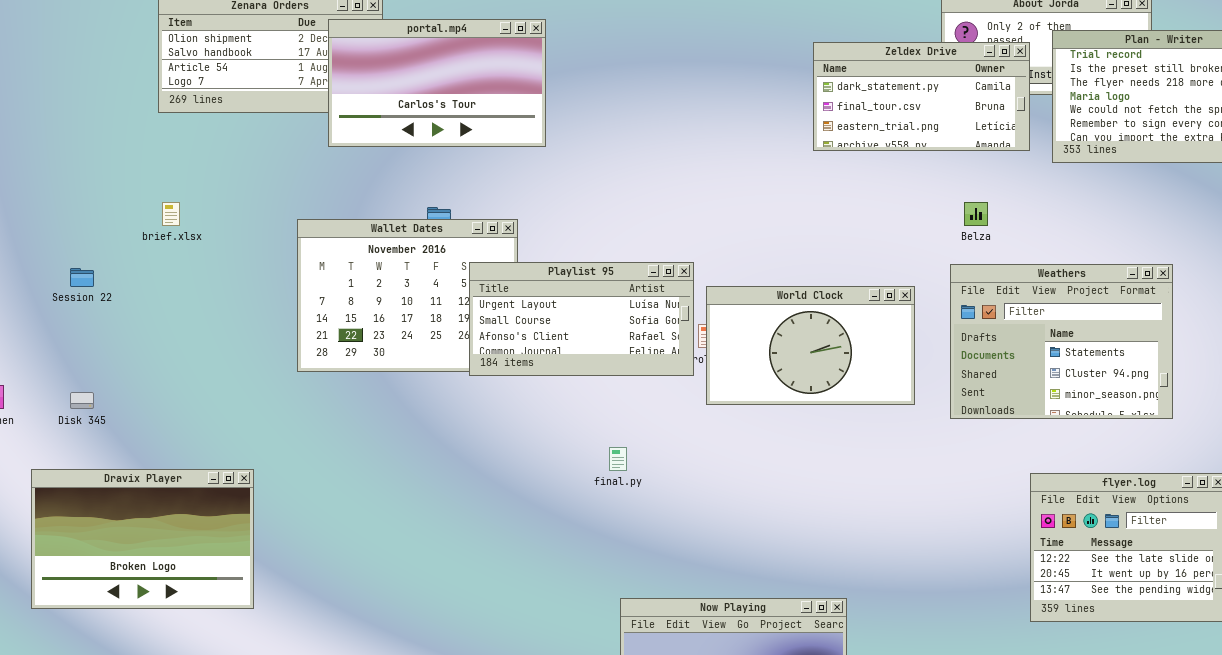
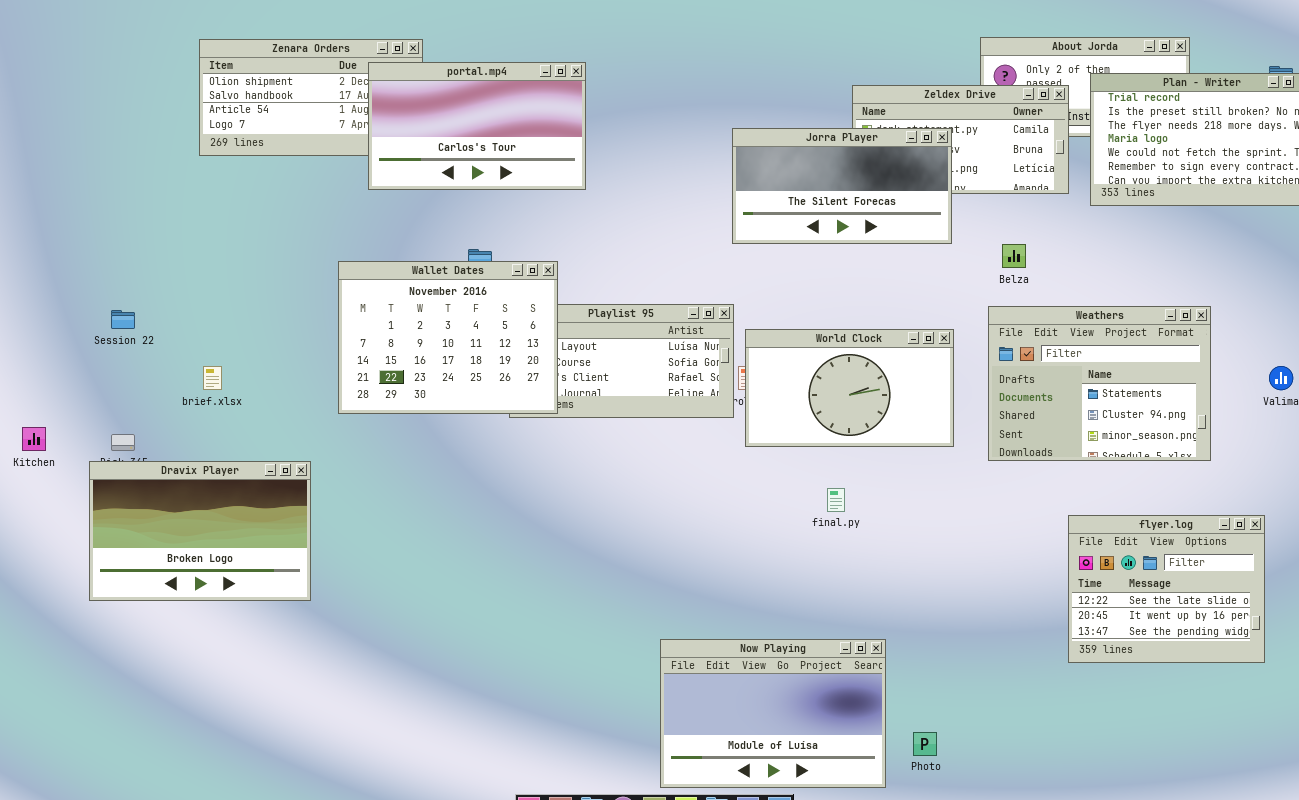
Jorra Player: none -> [732,128,952,244], opened
brief.xlsx: [162,202,180,226] -> [203,366,222,390], moved
Wallet Dates: [297,219,518,372] -> [338,261,558,414], raised
final.py: [609,447,627,471] -> [827,488,845,512], moved
Dravix Player: [31,469,254,609] -> [89,461,311,601], moved

